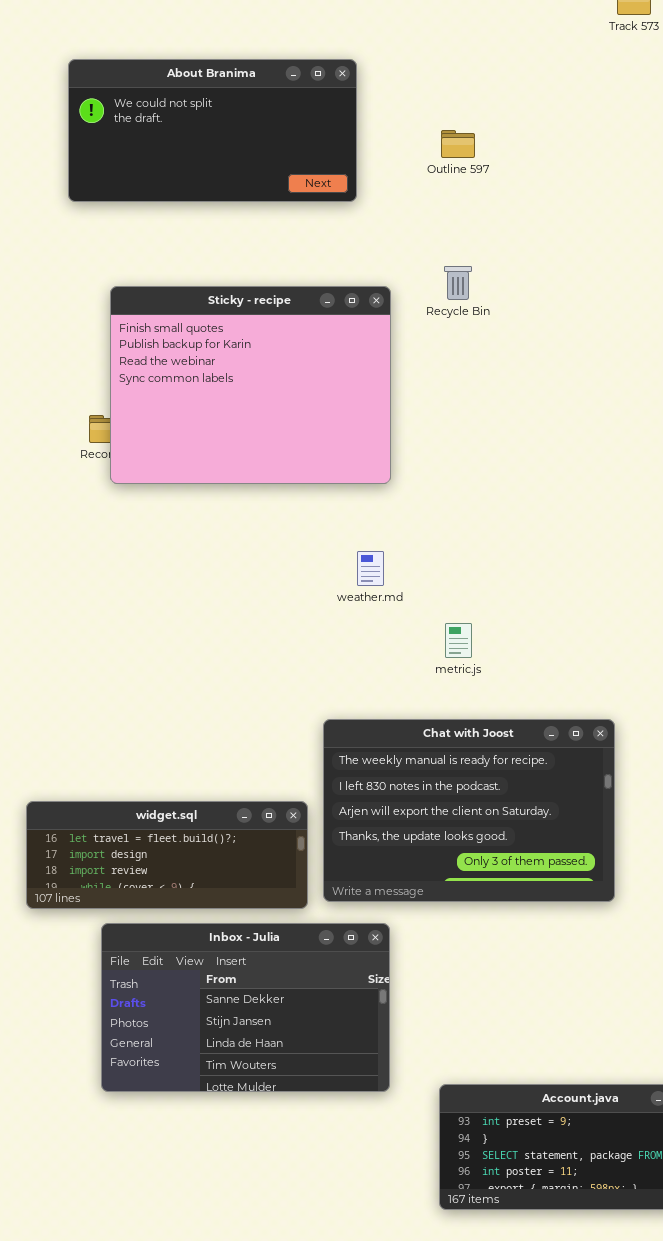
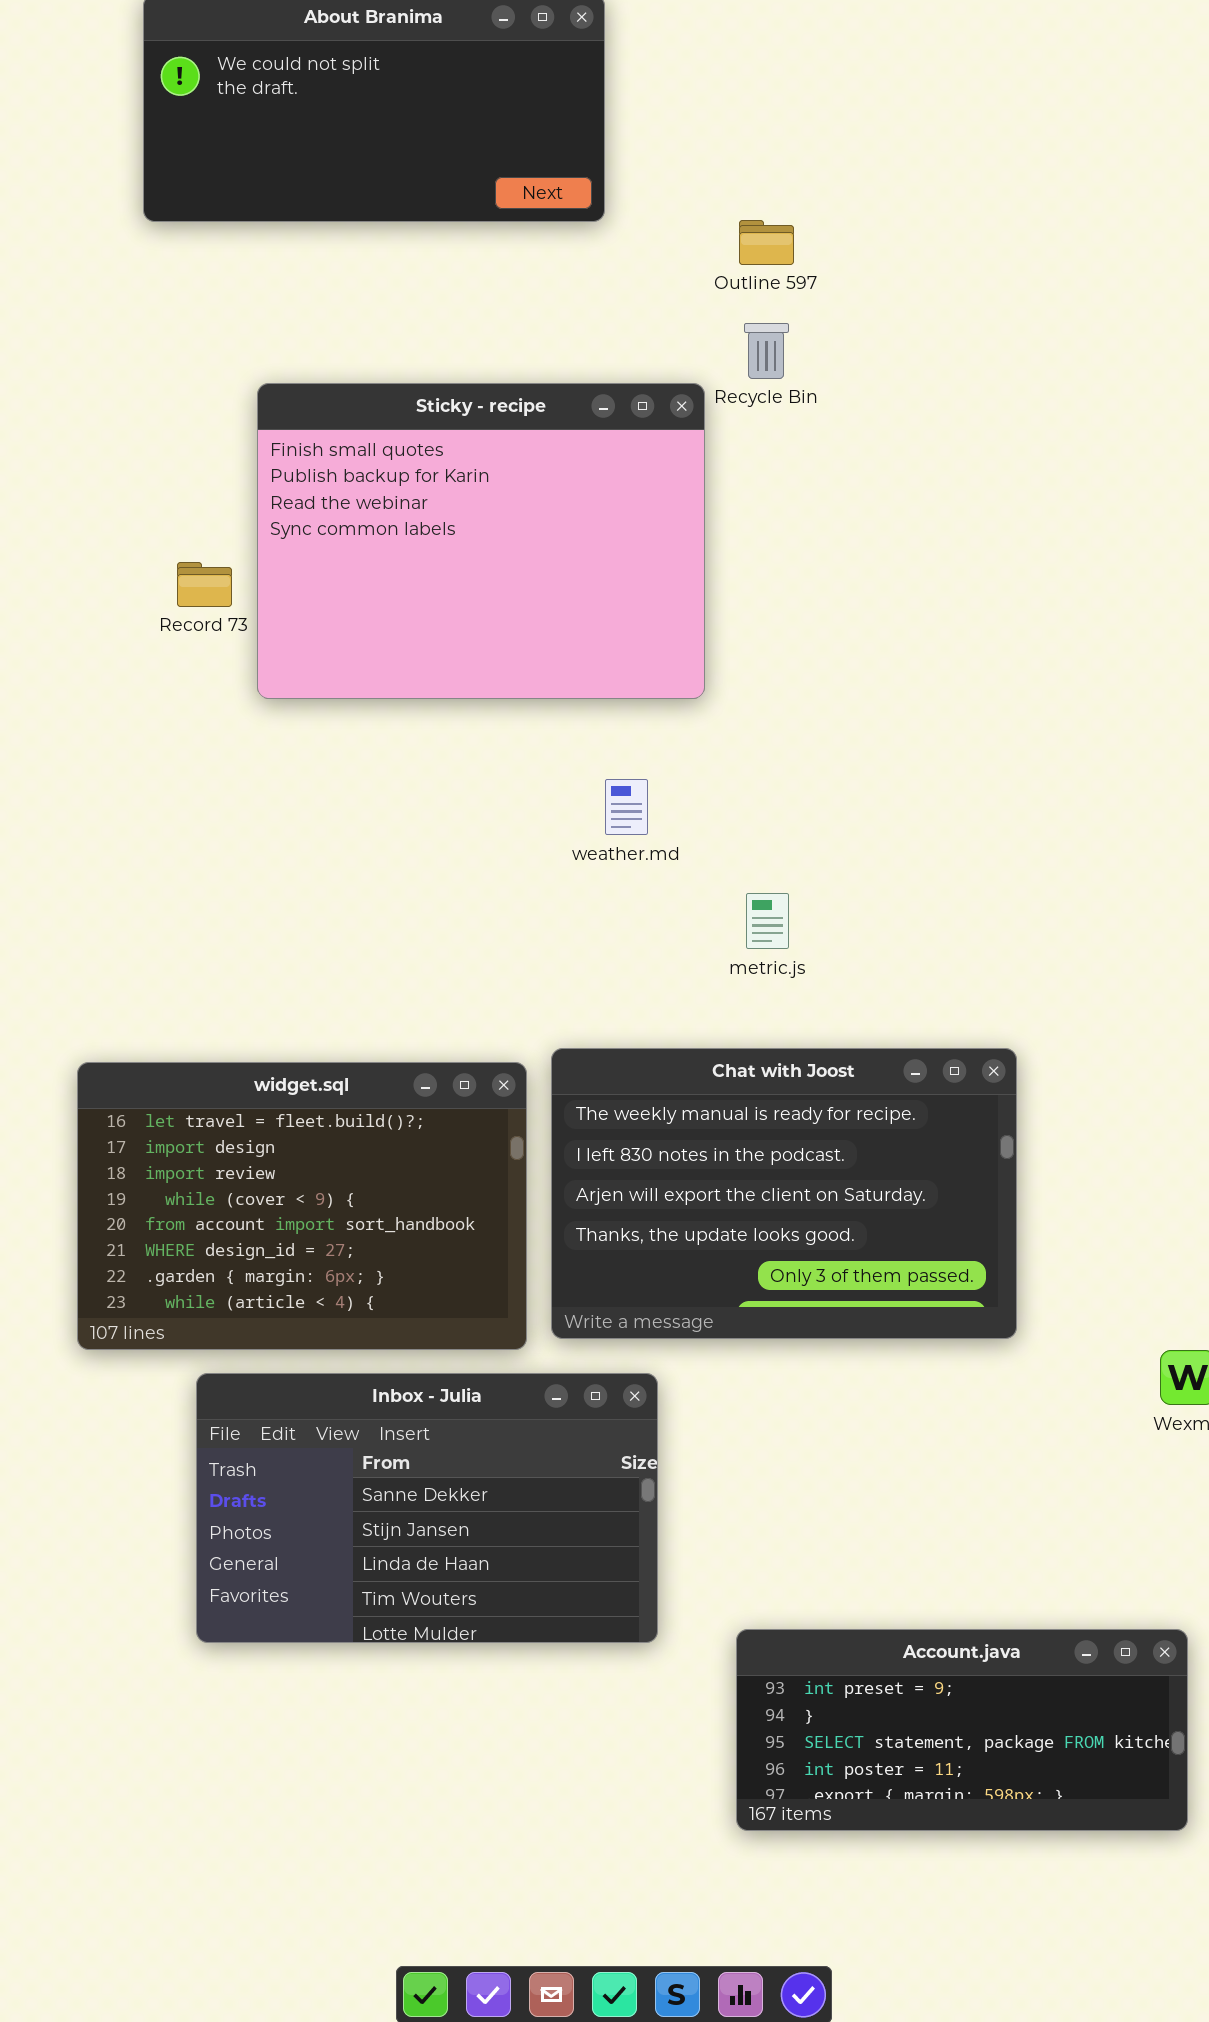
Outline 597: [441,130,475,158] -> [739,220,794,265], moved
Sticky - recipe: [110,286,391,484] -> [257,383,705,699], moved
widget.sql: [26,801,308,909] -> [77,1062,527,1350], resized

